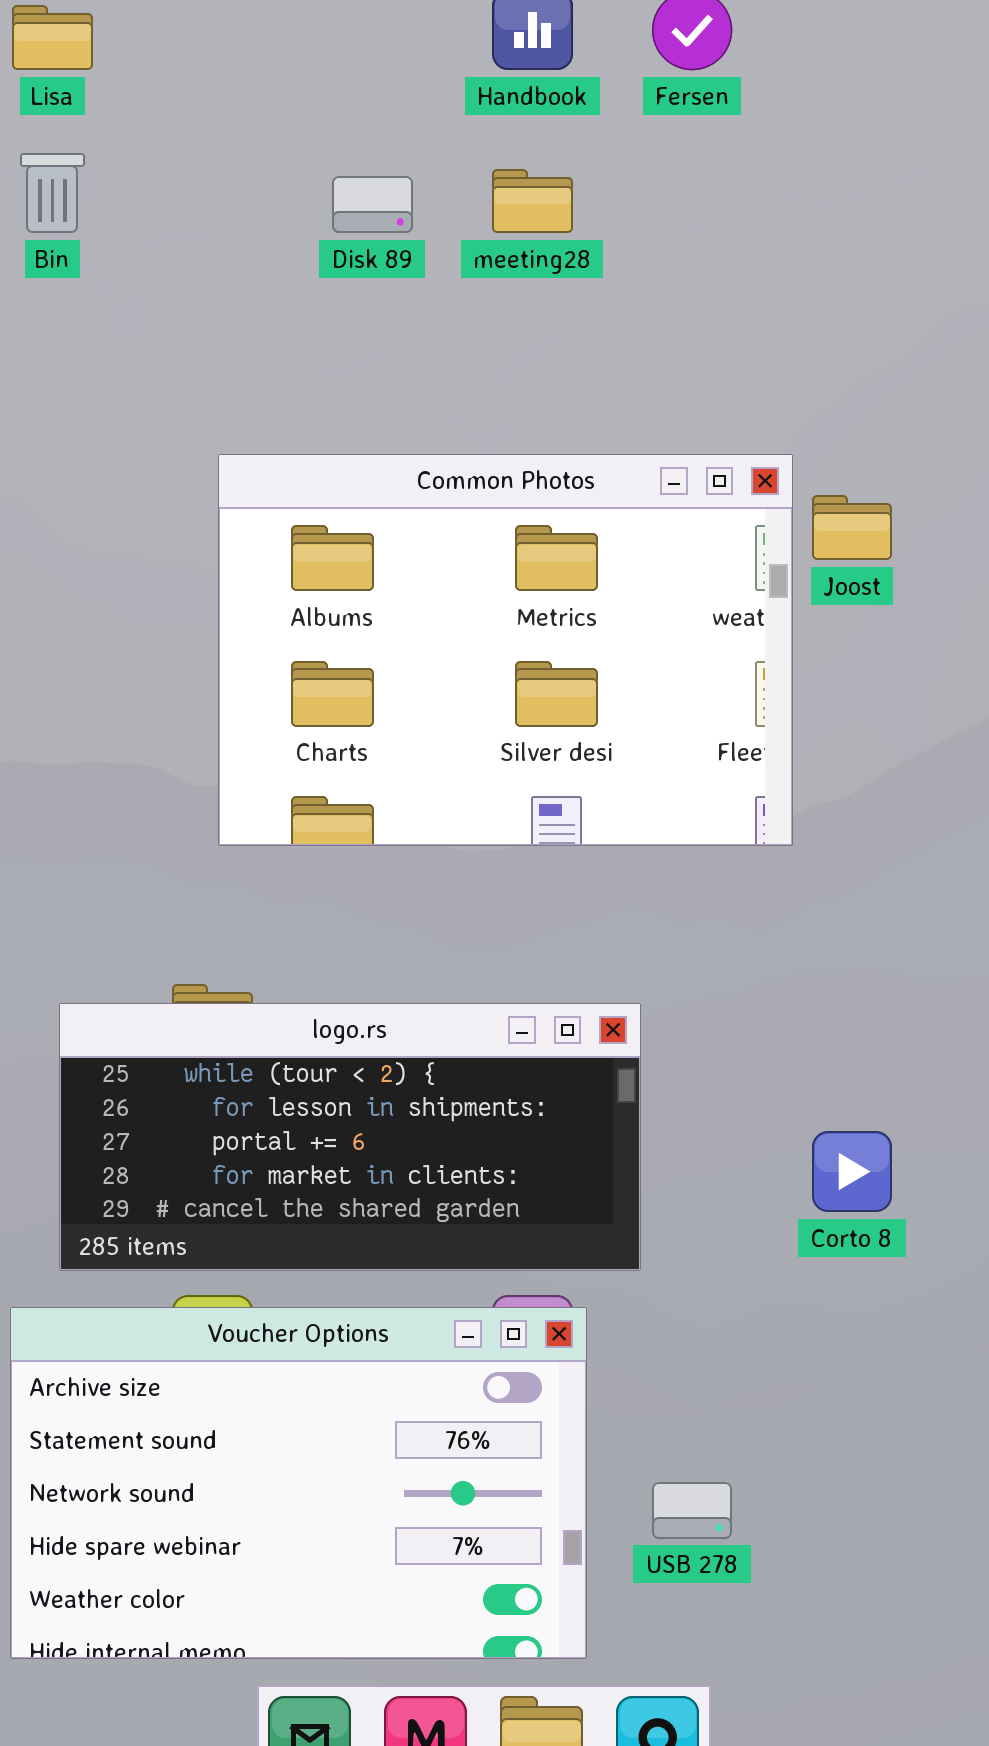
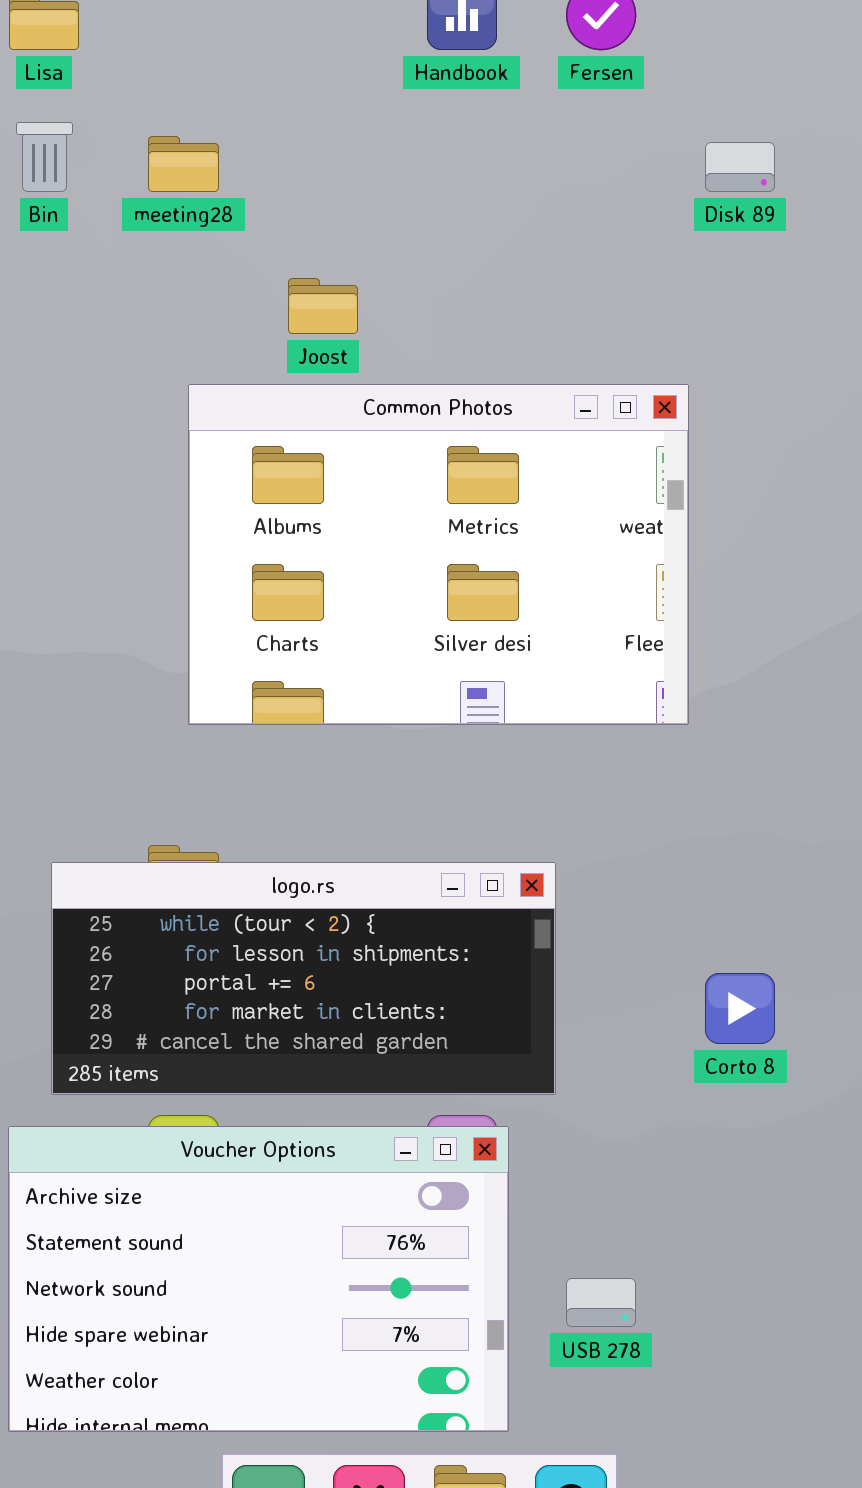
meeting28: [492,169,573,233] -> [148,136,219,192], moved
Disk 89: [332,176,413,233] -> [705,142,775,192], moved
Joost: [812,495,892,560] -> [288,278,358,334], moved

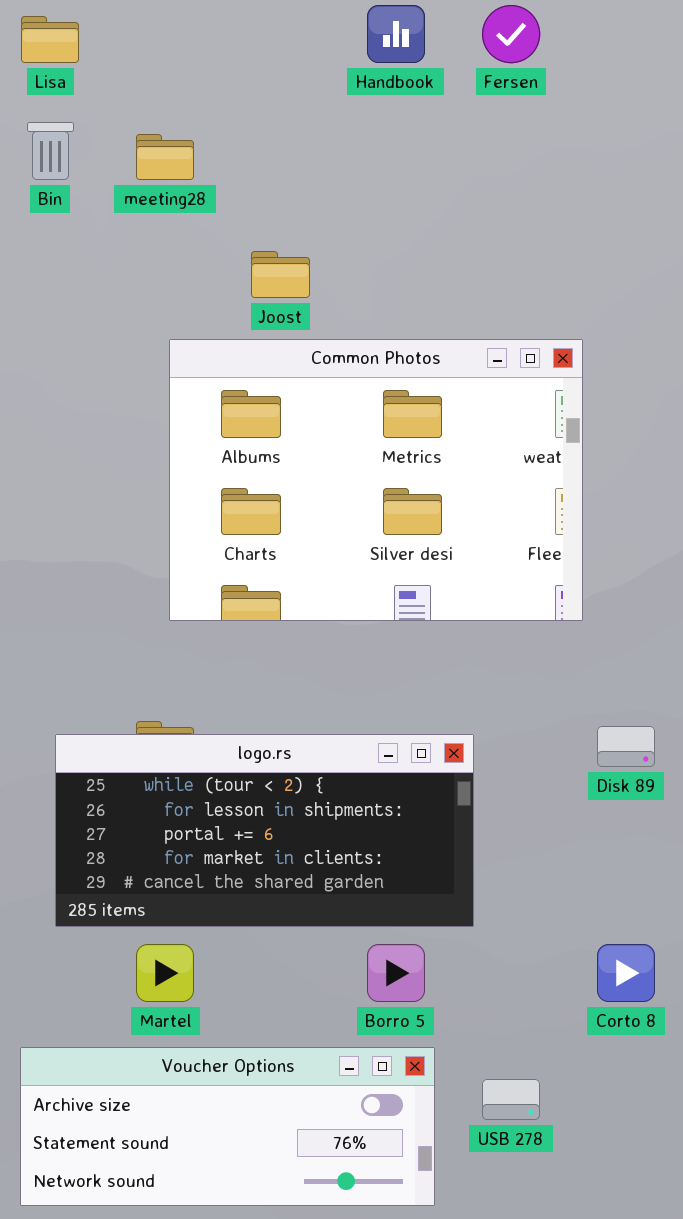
Disk 89: [705,142,775,192] -> [597,726,655,767], moved
Corto 8: [705,973,775,1044] -> [597,944,655,1002], moved
Voucher Options: [8,1126,509,1432] -> [20,1047,435,1206], resized

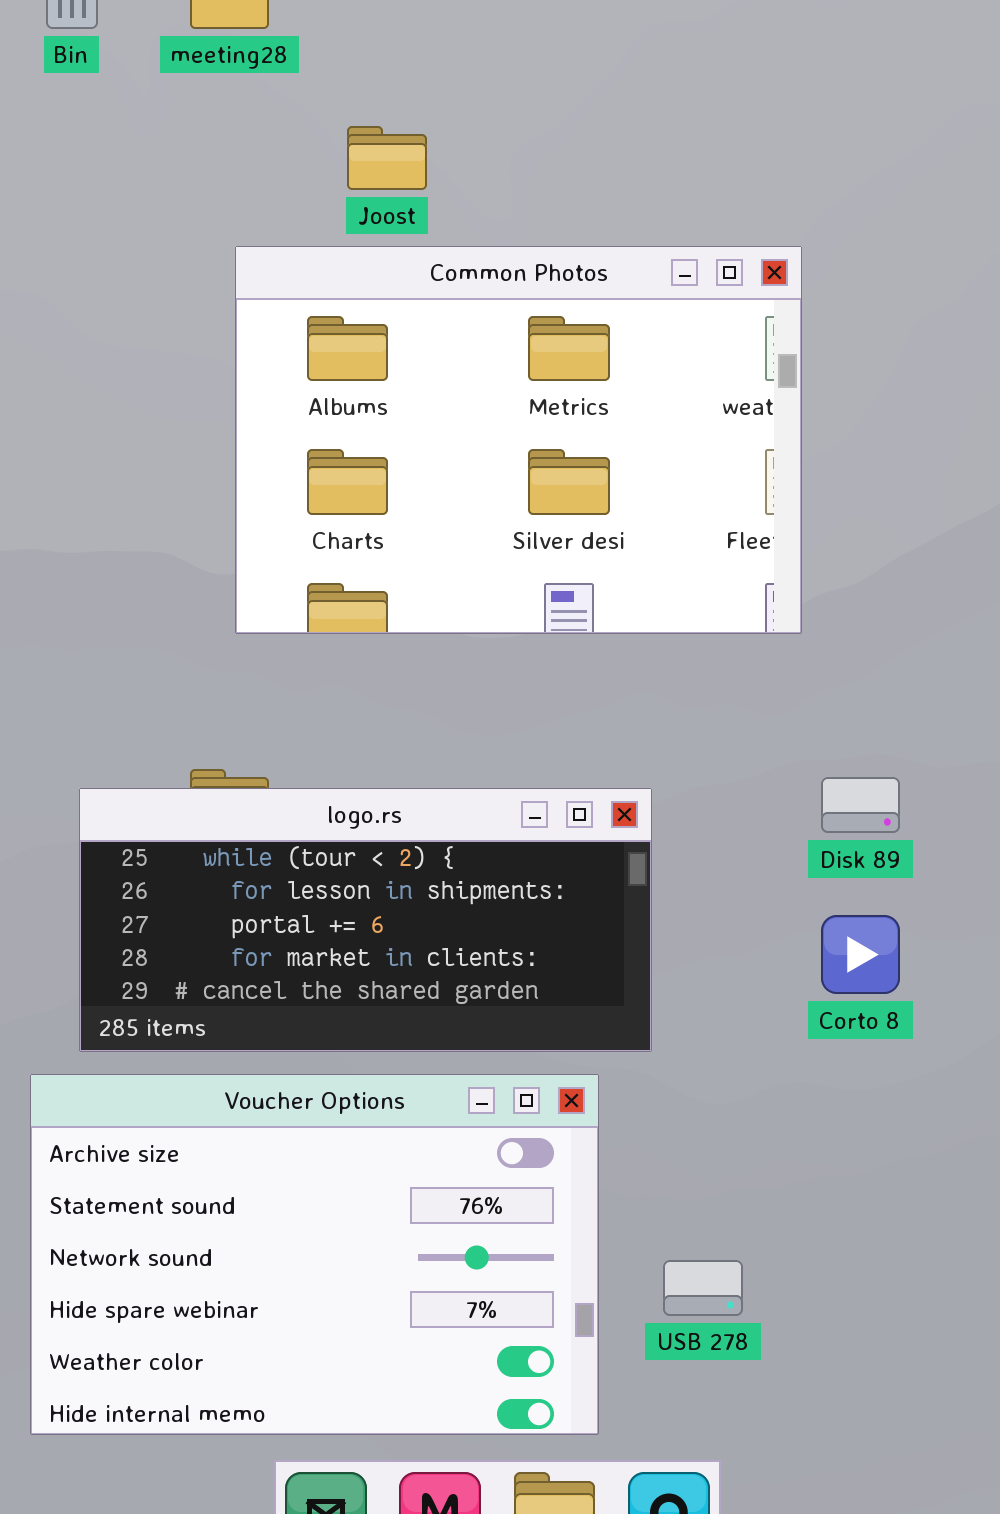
Corto 8: [597,944,655,1002] -> [821,915,900,994], moved
Voucher Options: [20,1047,435,1206] -> [30,1074,599,1435], resized

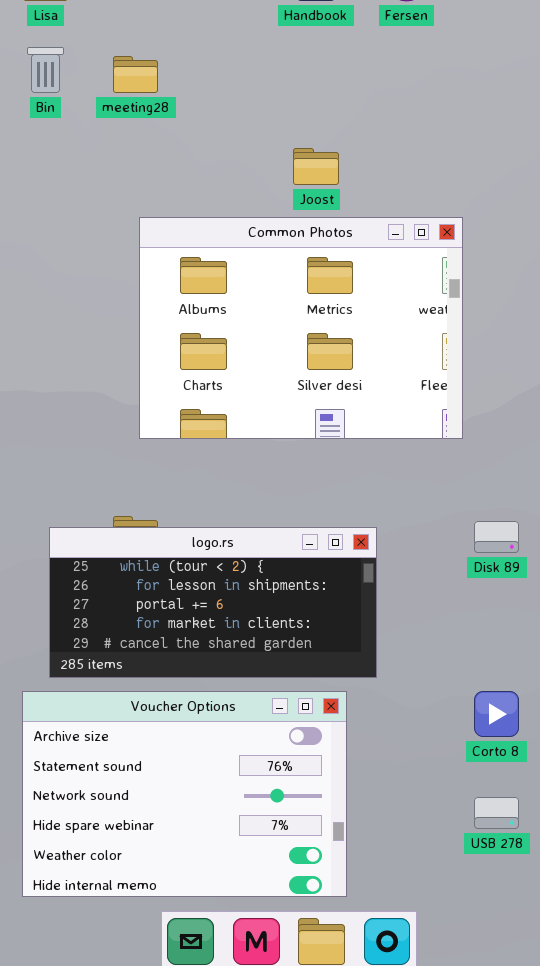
Joost: [347,126,427,190] -> [293,148,339,185], moved
Corto 8: [821,915,900,994] -> [474,691,519,737], moved
USB 278: [663,1260,743,1316] -> [474,797,519,829], moved

